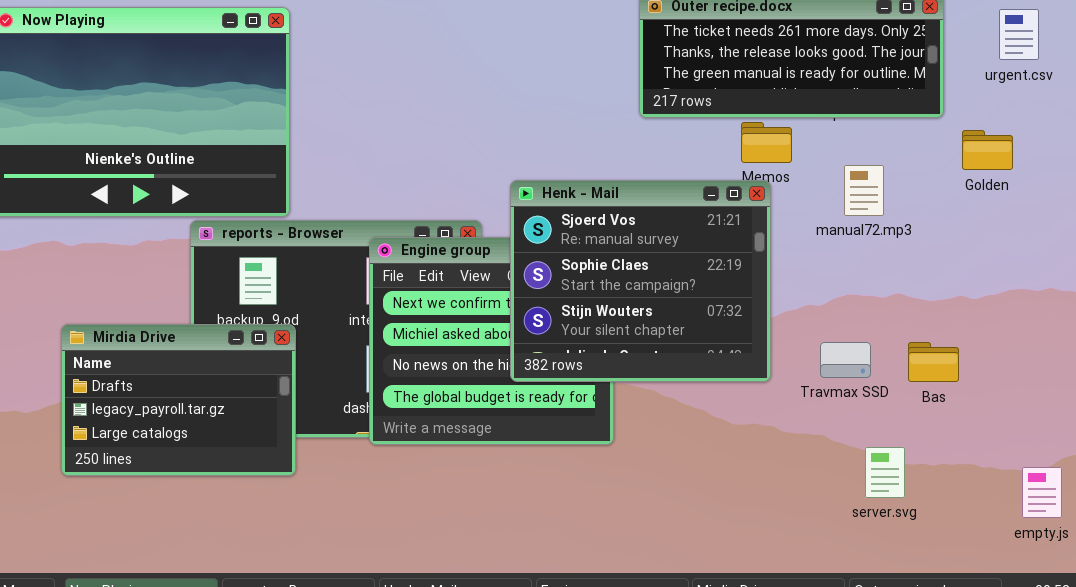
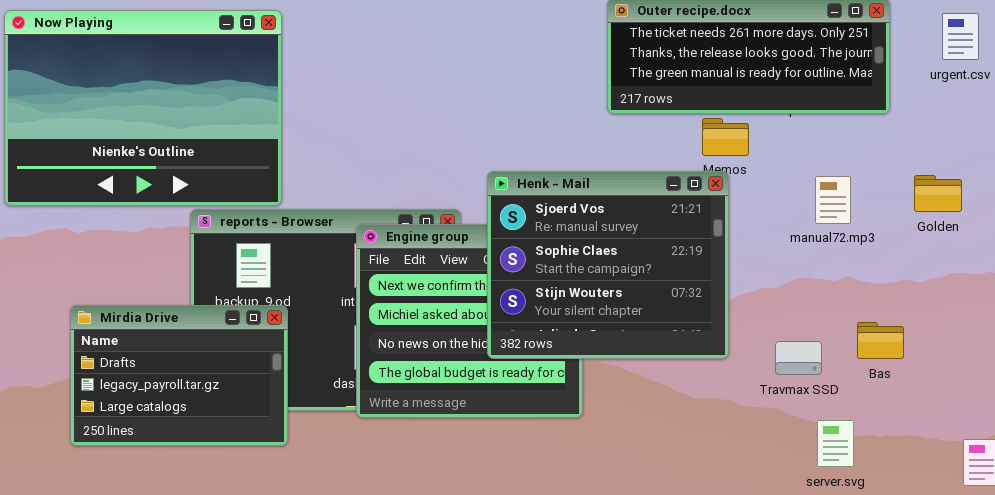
Golden: [962,130,1013,170] -> [914,175,962,212], moved
manual72.mp3: [844,165,884,216] -> [815,176,851,224], moved
Travmax SSD: [820,342,871,378] -> [775,341,822,375], moved

